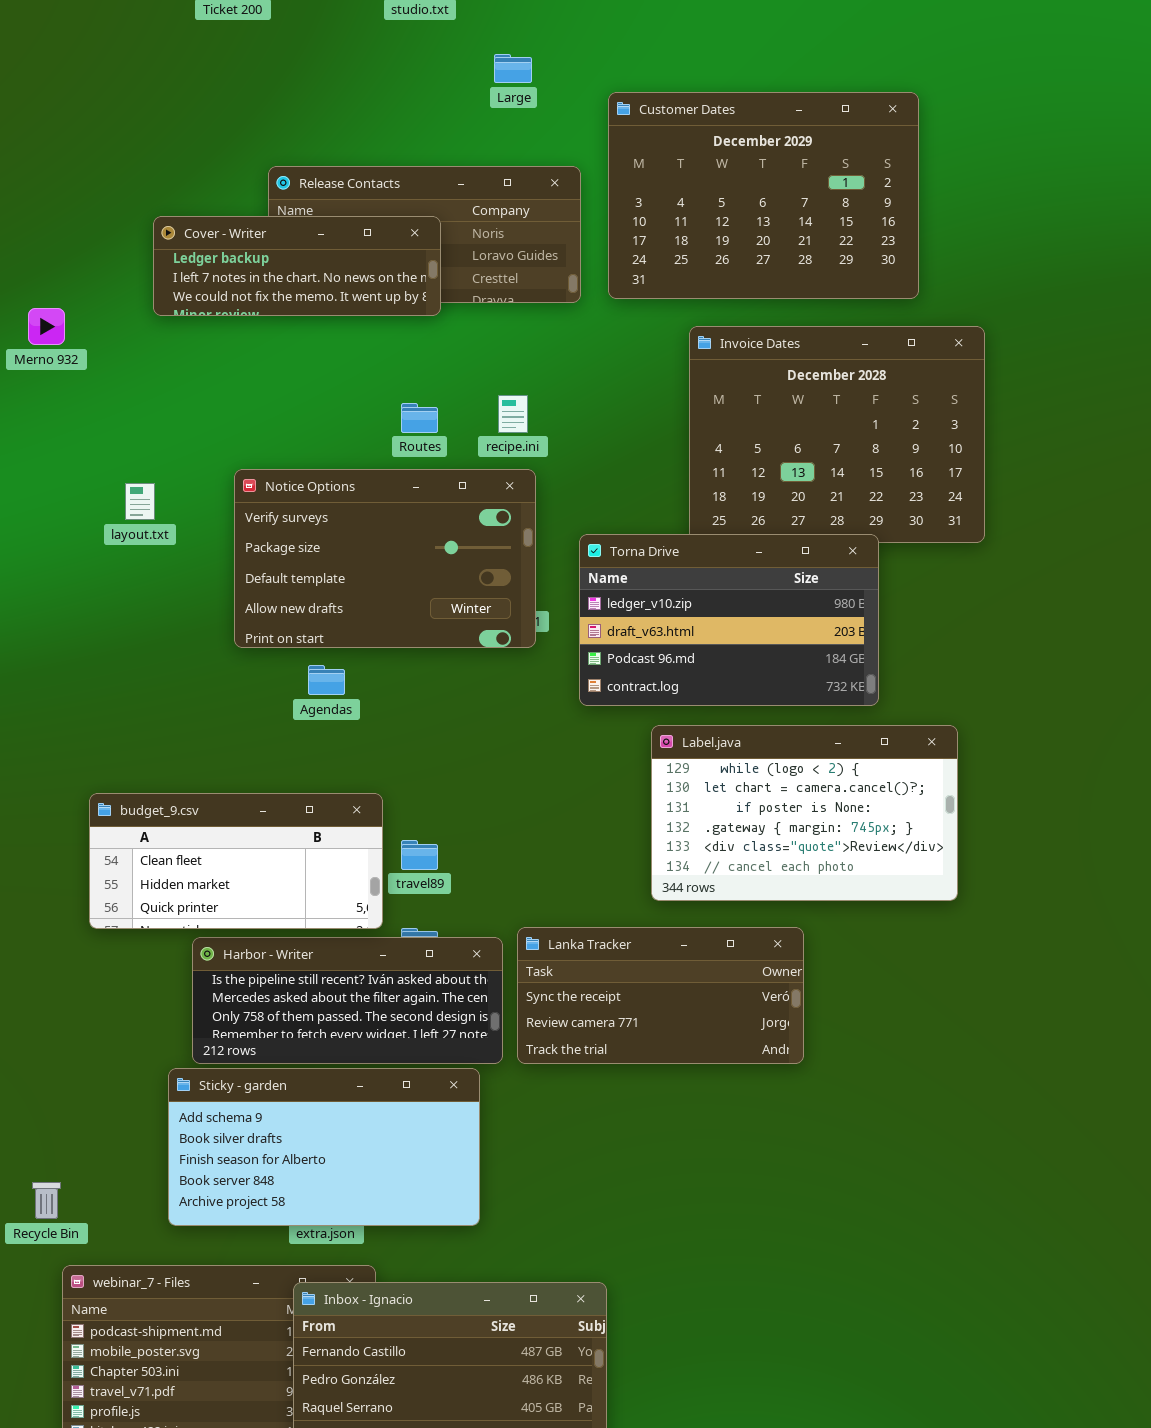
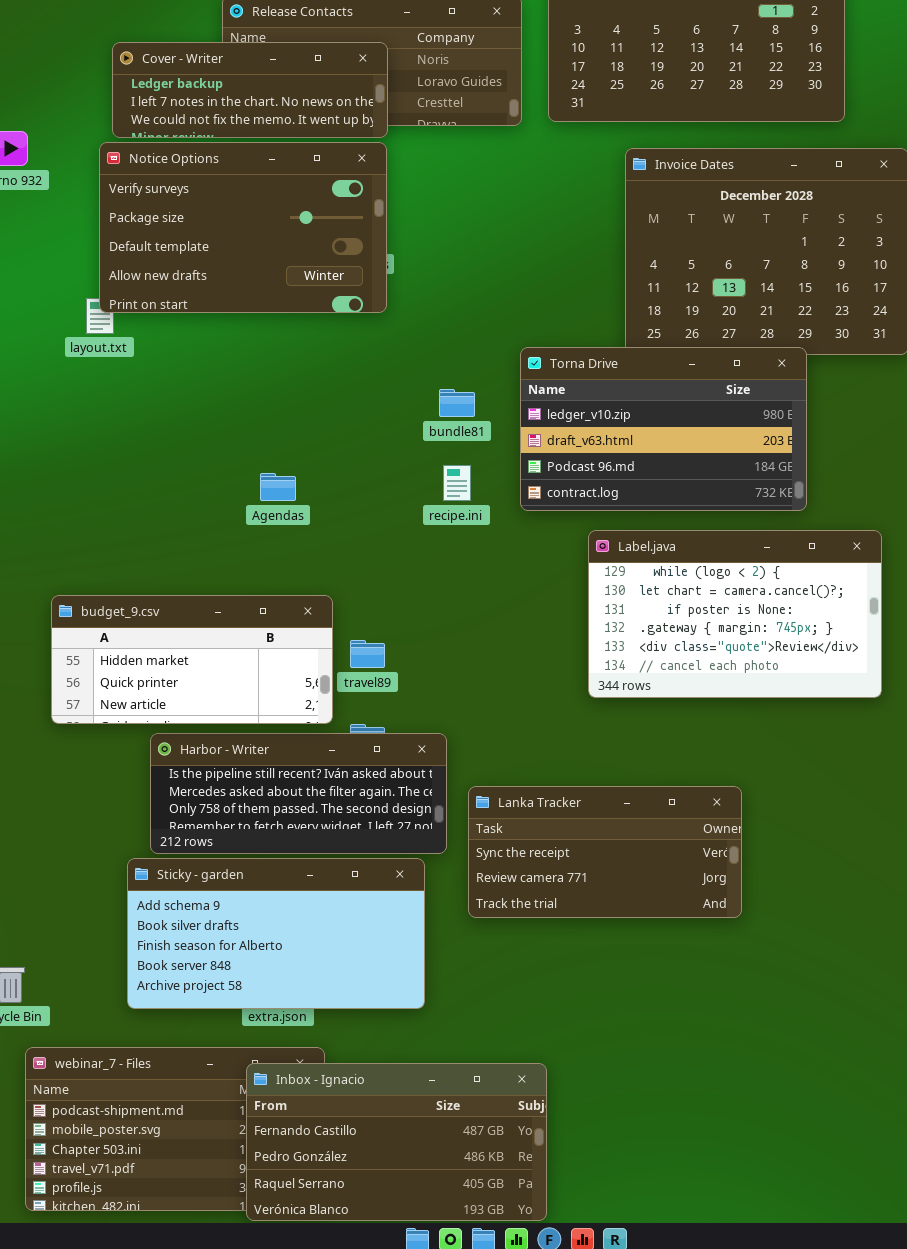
recipe.ini: [498,395,528,433] -> [443,465,471,501], moved
Notice Options: [234,469,536,648] -> [99,142,387,313], moved
budget_9.csv: [89,793,383,929] -> [51,595,333,724], scrolled down 1 row
Lanka Tracker: [517,927,804,1064] -> [468,786,742,918], moved

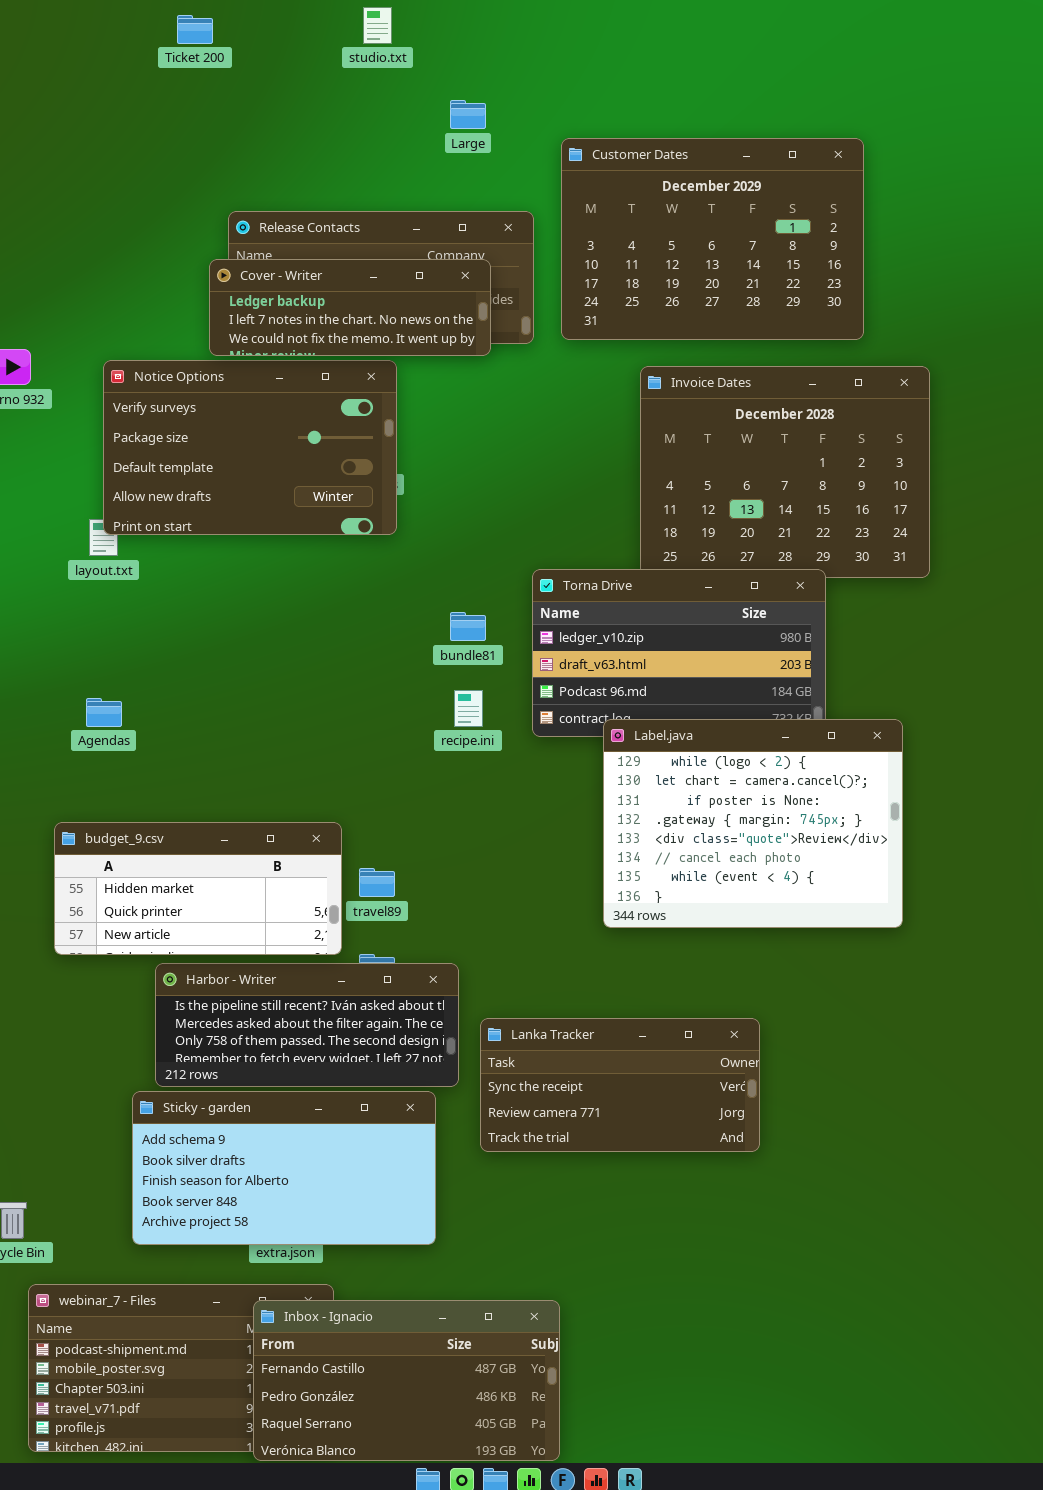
Cover - Writer: [112,42,388,138] -> [209,259,491,356], moved
Agendas: [260,473,296,501] -> [86,698,122,727], moved
Label.java: [588,530,882,698] -> [603,719,903,928], resized

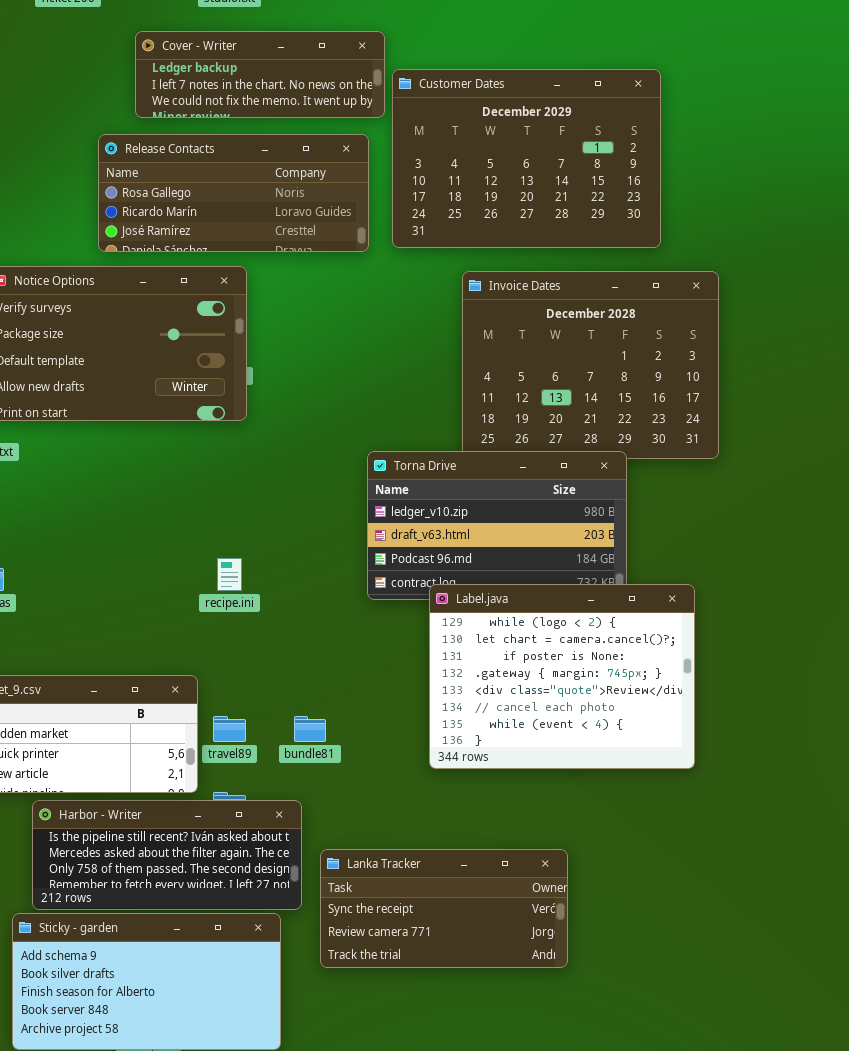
Cover - Writer: [209,259,491,356] -> [135,31,385,118], moved
bundle81: [450,612,486,641] -> [294,716,326,742], moved
recipe.ini: [454,690,483,727] -> [217,558,242,591], moved

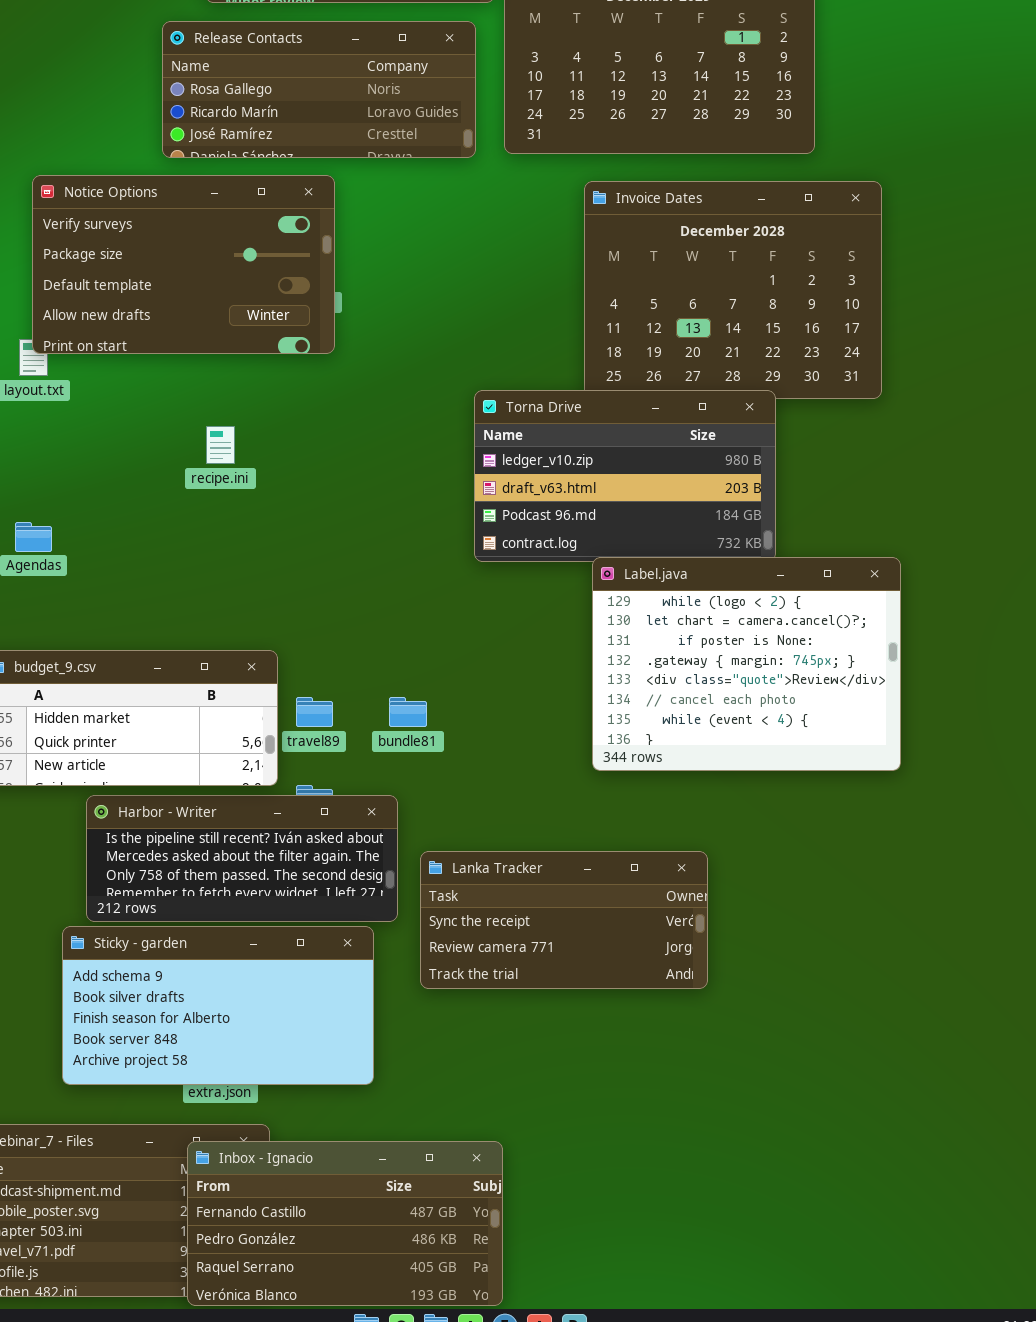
recipe.ini: [217,558,242,591] -> [206,426,235,464], moved
Label.java: [429,584,695,769] -> [592,557,901,771], moved

